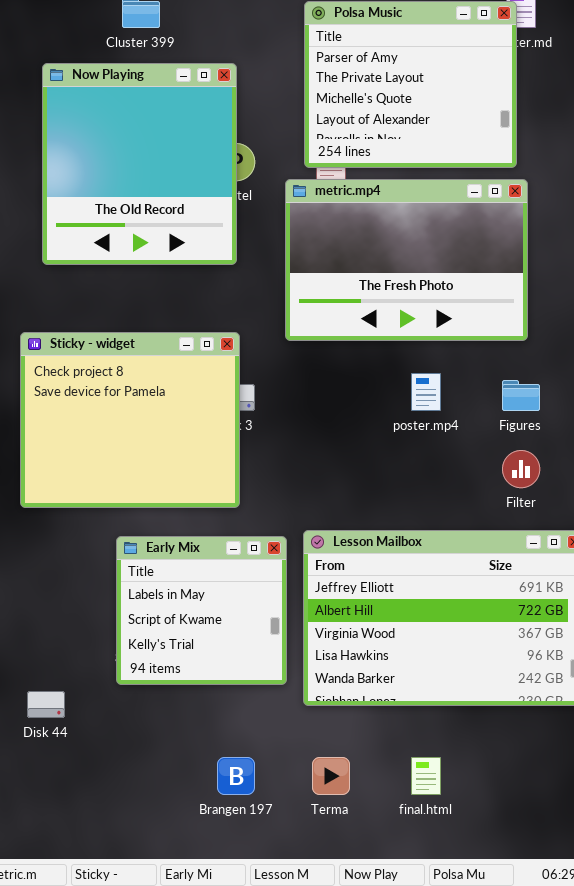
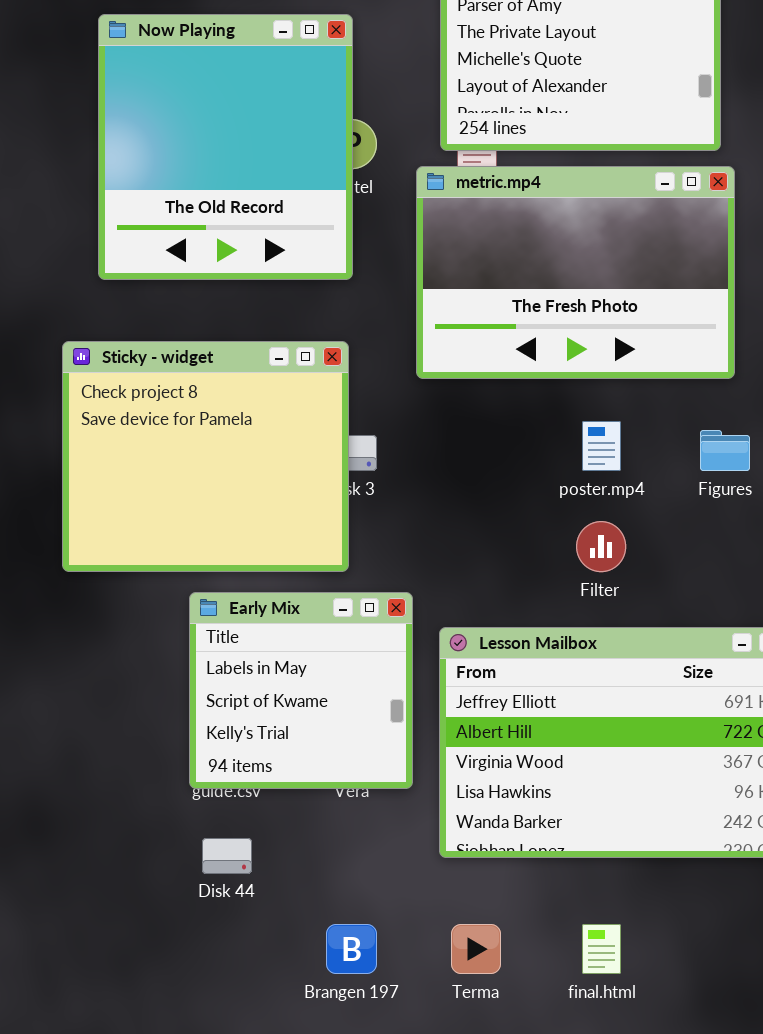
Sticky - widget: [20,332,240,508] -> [62,341,349,572], moved
Filter: [502,450,540,488] -> [576,521,626,572], moved
Early Mix: [116,536,287,685] -> [189,592,413,789], moved
Disk 44: [27,691,65,718] -> [202,838,252,874], moved

